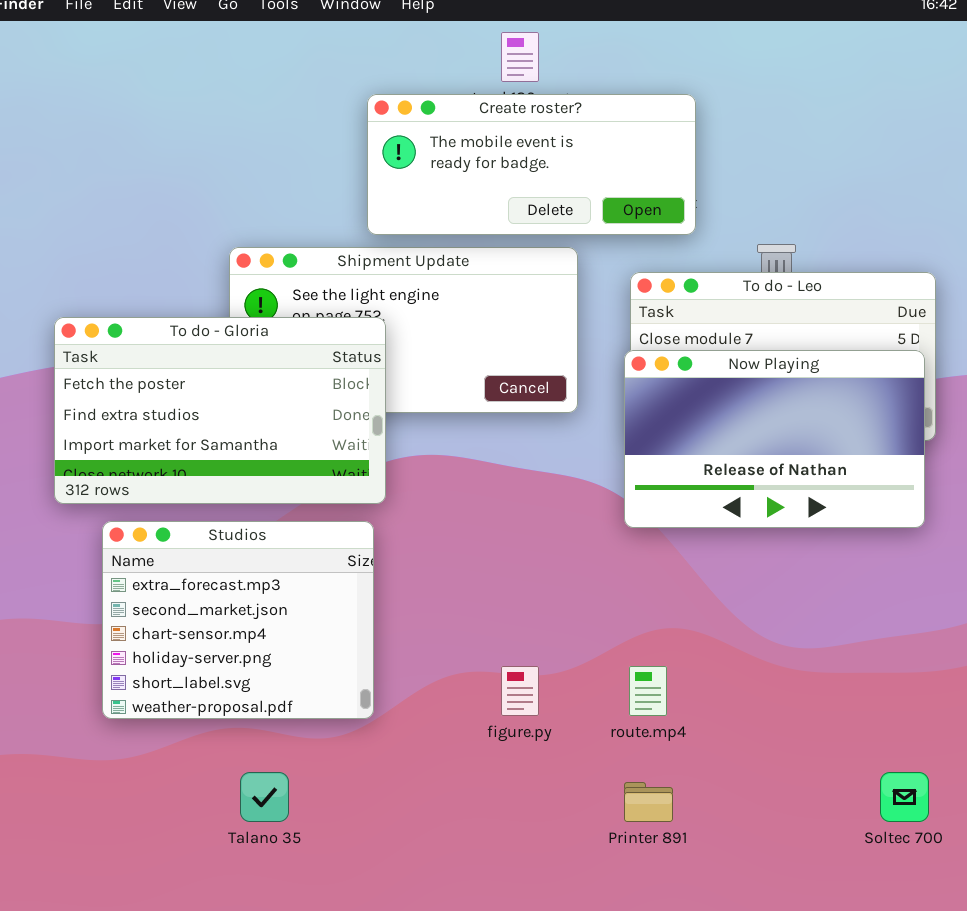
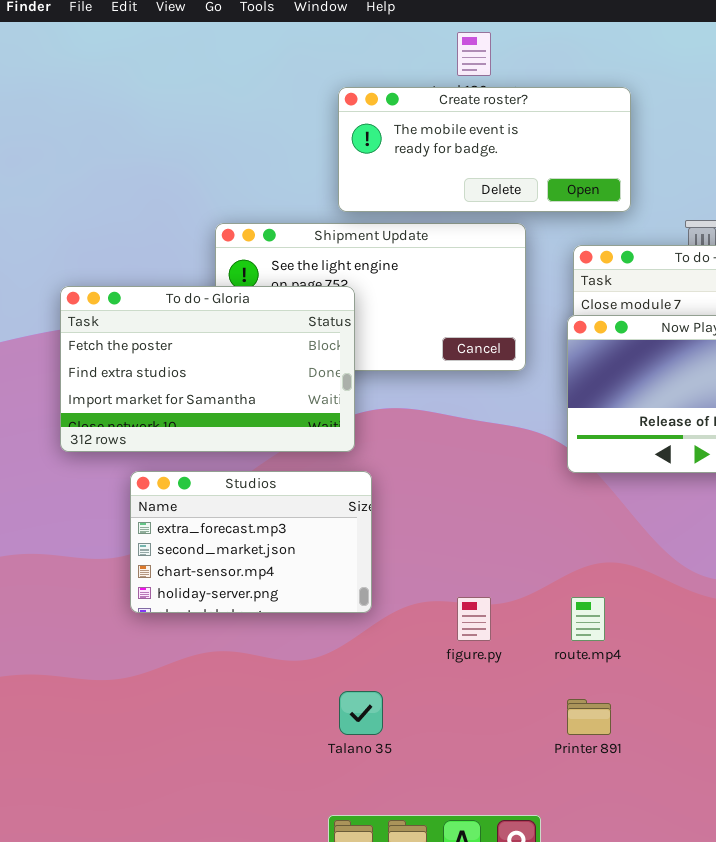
Studios: [102,521,374,719] -> [130,471,372,613], moved, resized
Talano 35: [240,772,289,822] -> [339,691,383,735], moved

